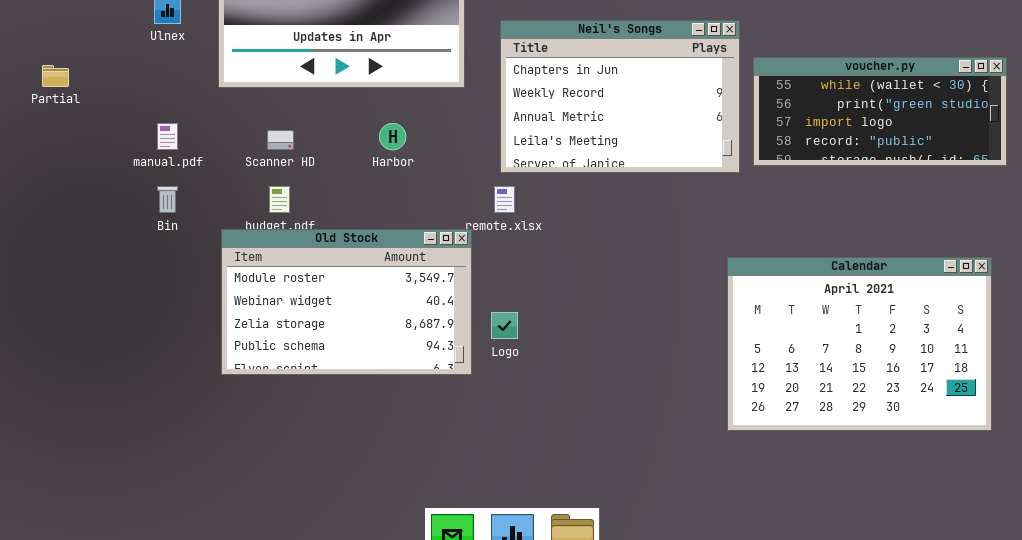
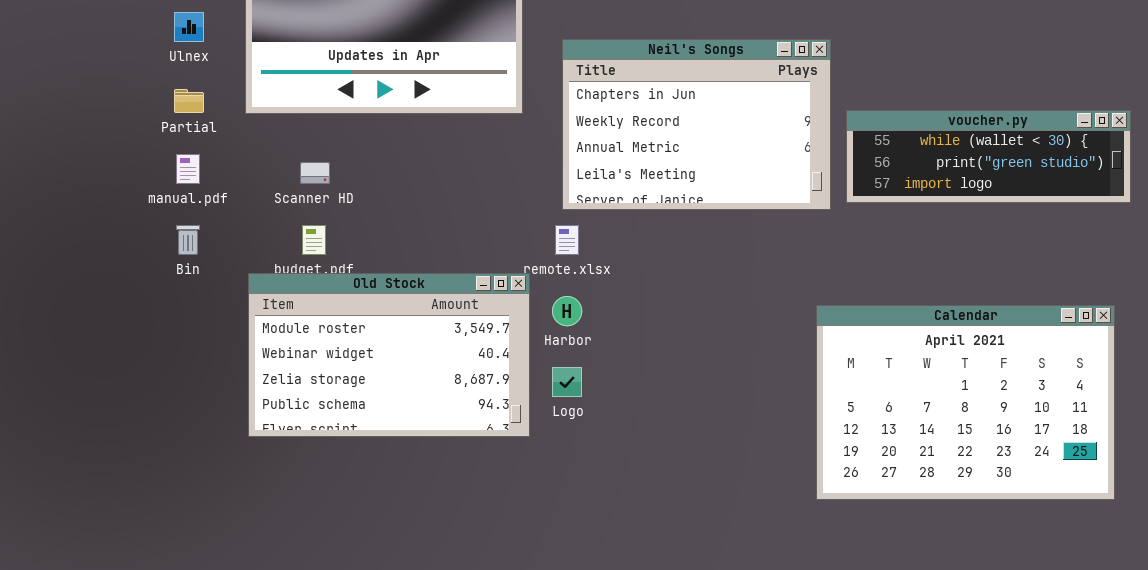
voucher.py: [753,57,1007,166] -> [846,110,1131,203], resized
Partial: [42,65,69,87] -> [174,89,204,113], moved
Harbor: [379,123,406,150] -> [552,296,582,326], moved

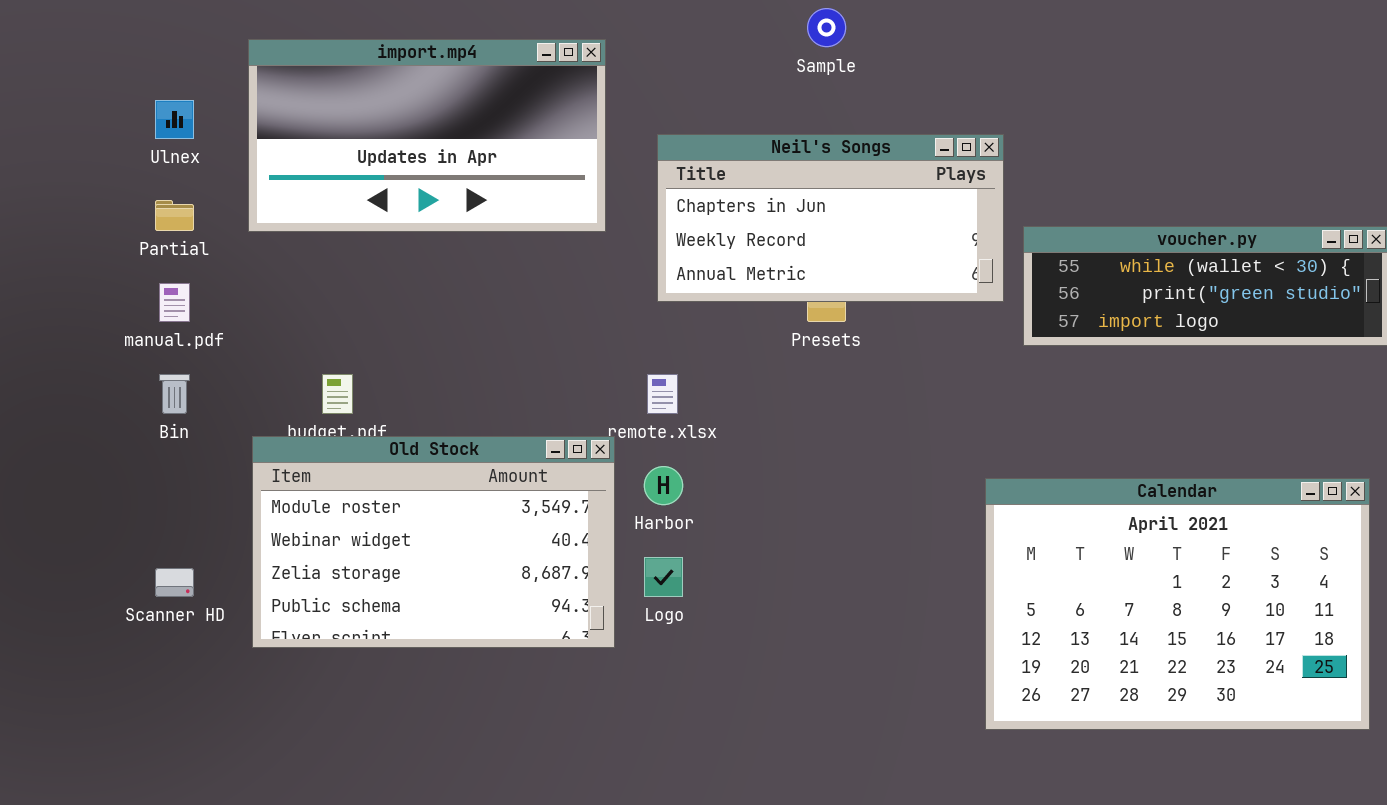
Neil's Songs: [562,39,831,210] -> [657,134,1004,302], resized
Scanner HD: [300,162,330,184] -> [155,568,194,597], moved

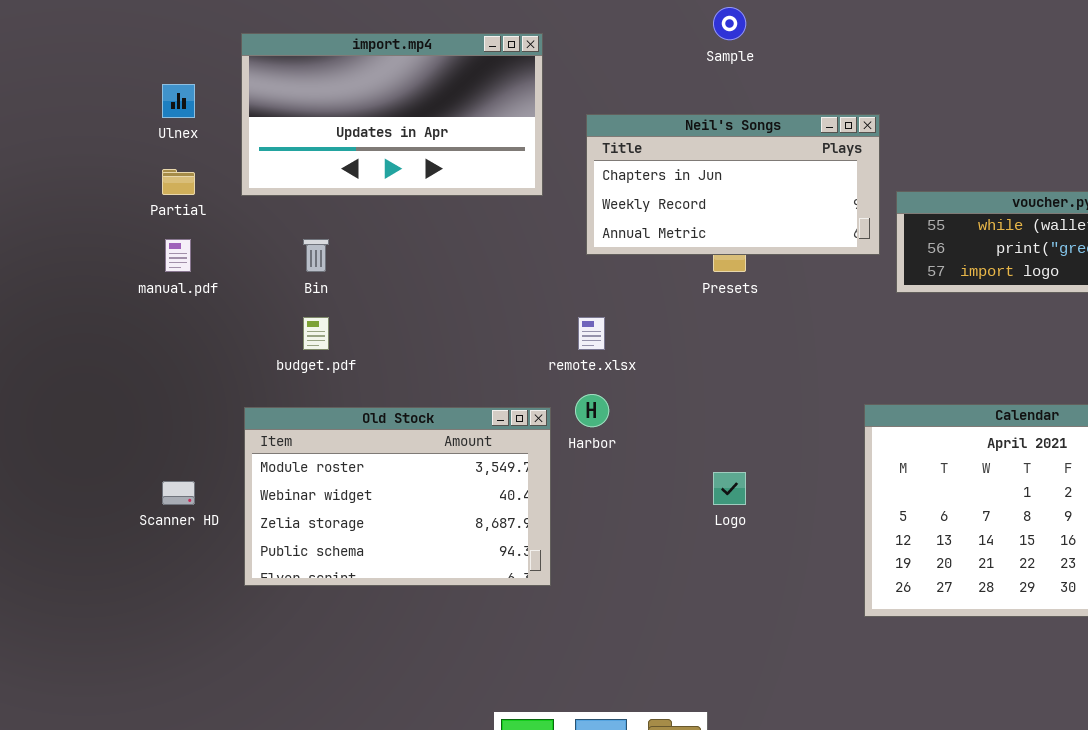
Bin: [159,374,190,414] -> [303,239,329,272], moved
Old Stock: [252,436,615,648] -> [244,407,551,586], moved
Logo: [644,557,683,597] -> [713,472,746,505], moved

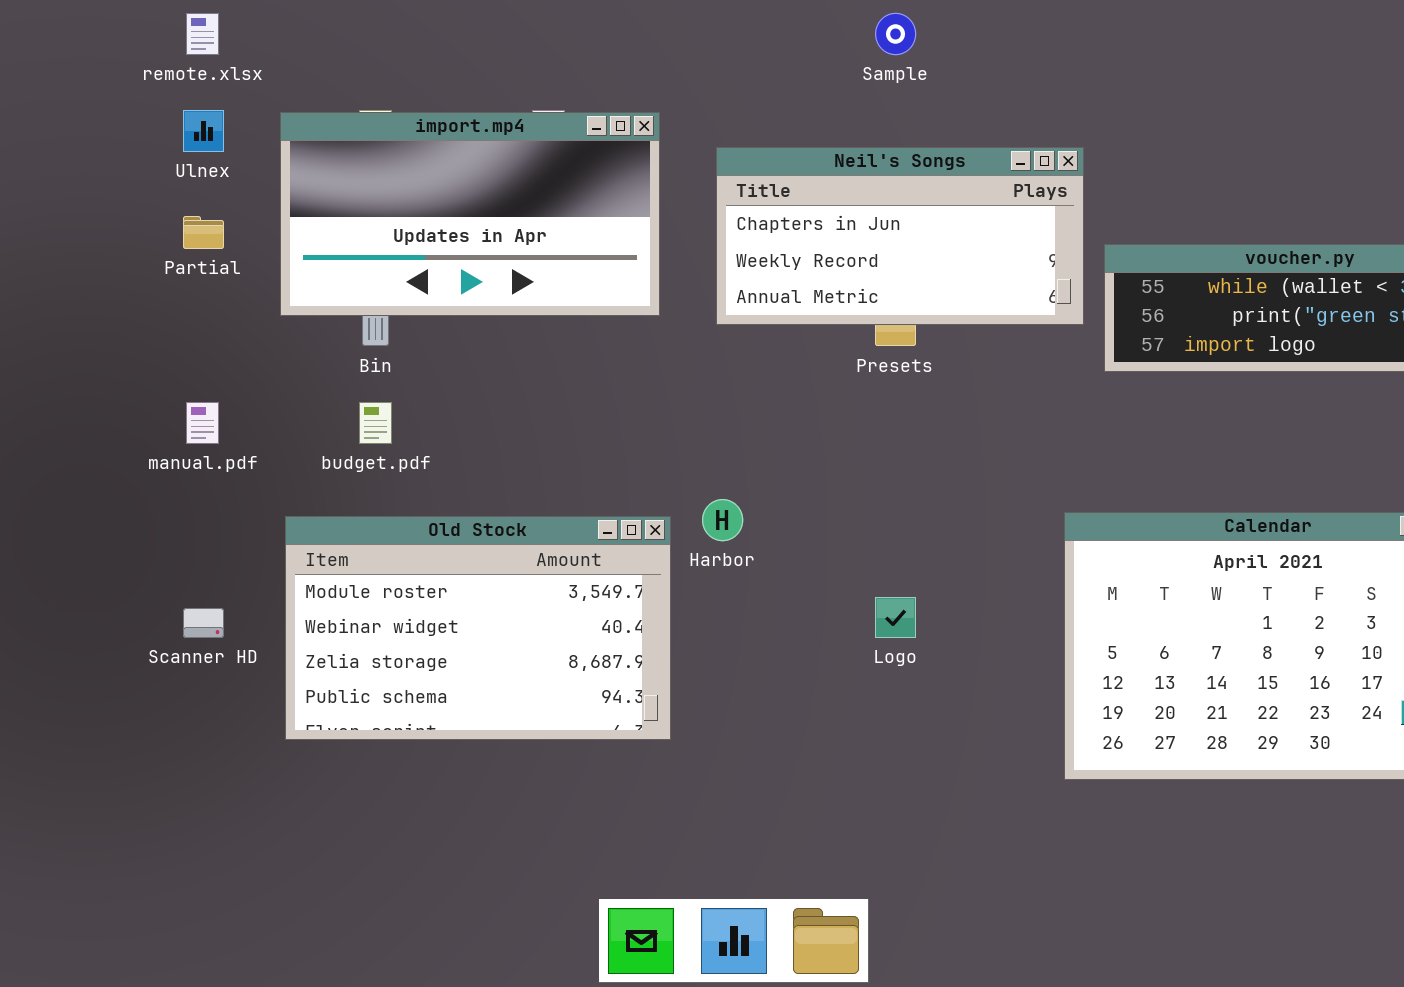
import.mp4: [241,33,543,196] -> [280,112,660,316], moved
manual.pdf: [165,239,191,272] -> [186,402,219,444], moved
remote.xlsx: [578,317,605,350] -> [186,13,219,55], moved

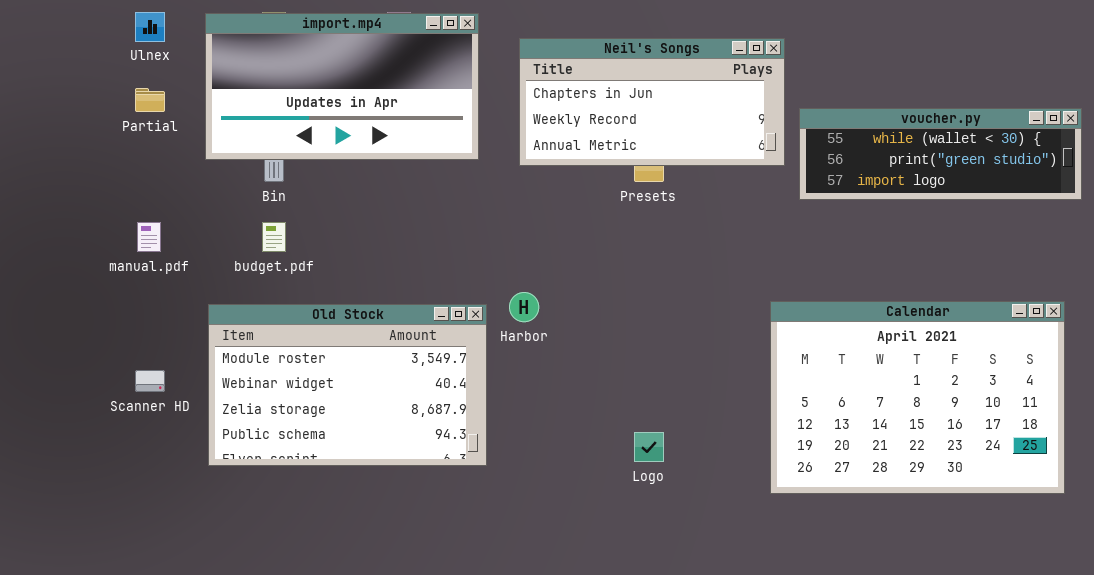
Logo: [875,597,916,638] -> [634,432,664,462], moved

